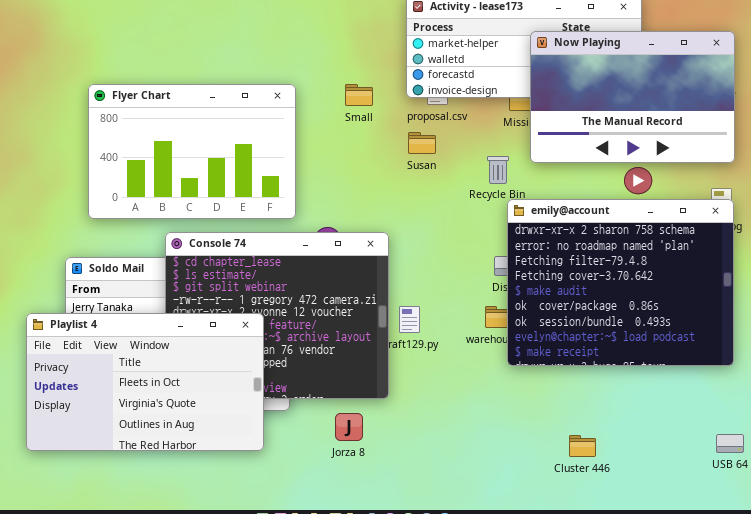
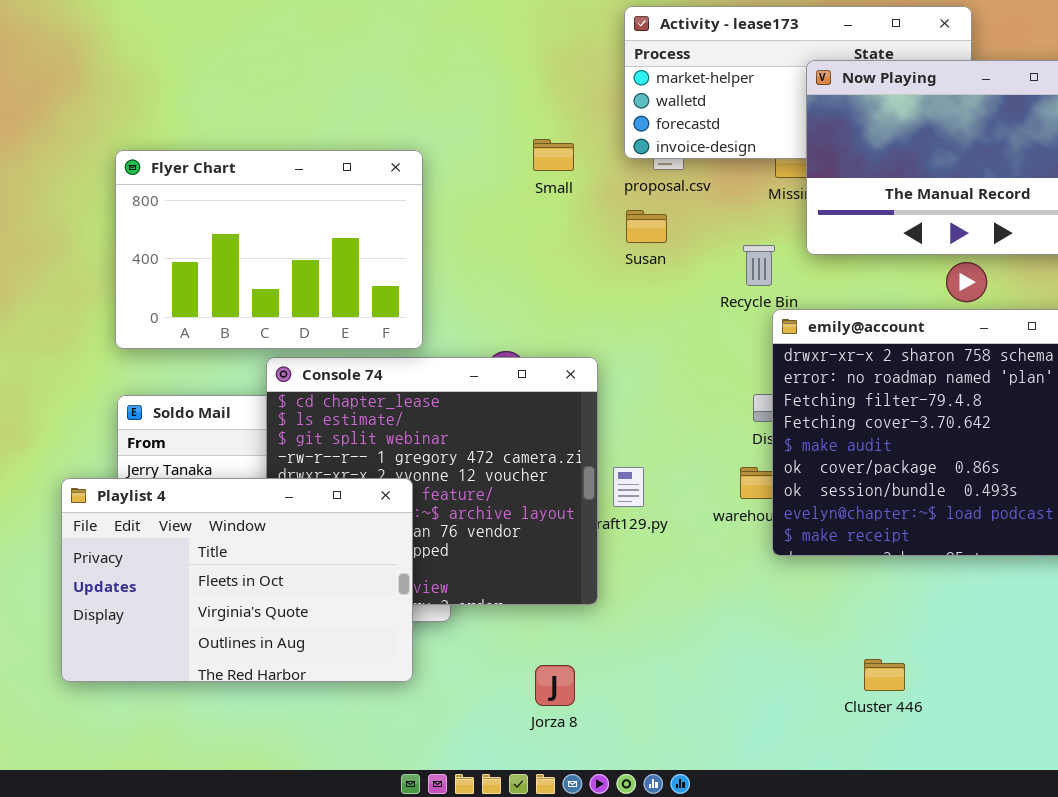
Flyer Chart: [88,84,296,219] -> [115,150,423,349], moved
Jorza 8: [335,413,363,441] -> [535,665,575,706], moved

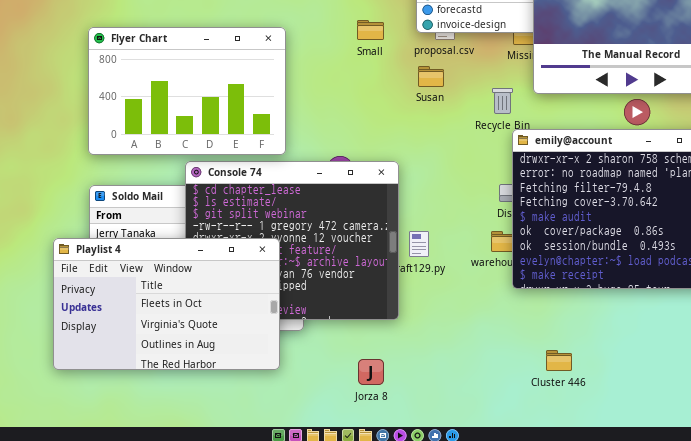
Cluster 446: [864,659,905,691] -> [546,350,572,371], moved

